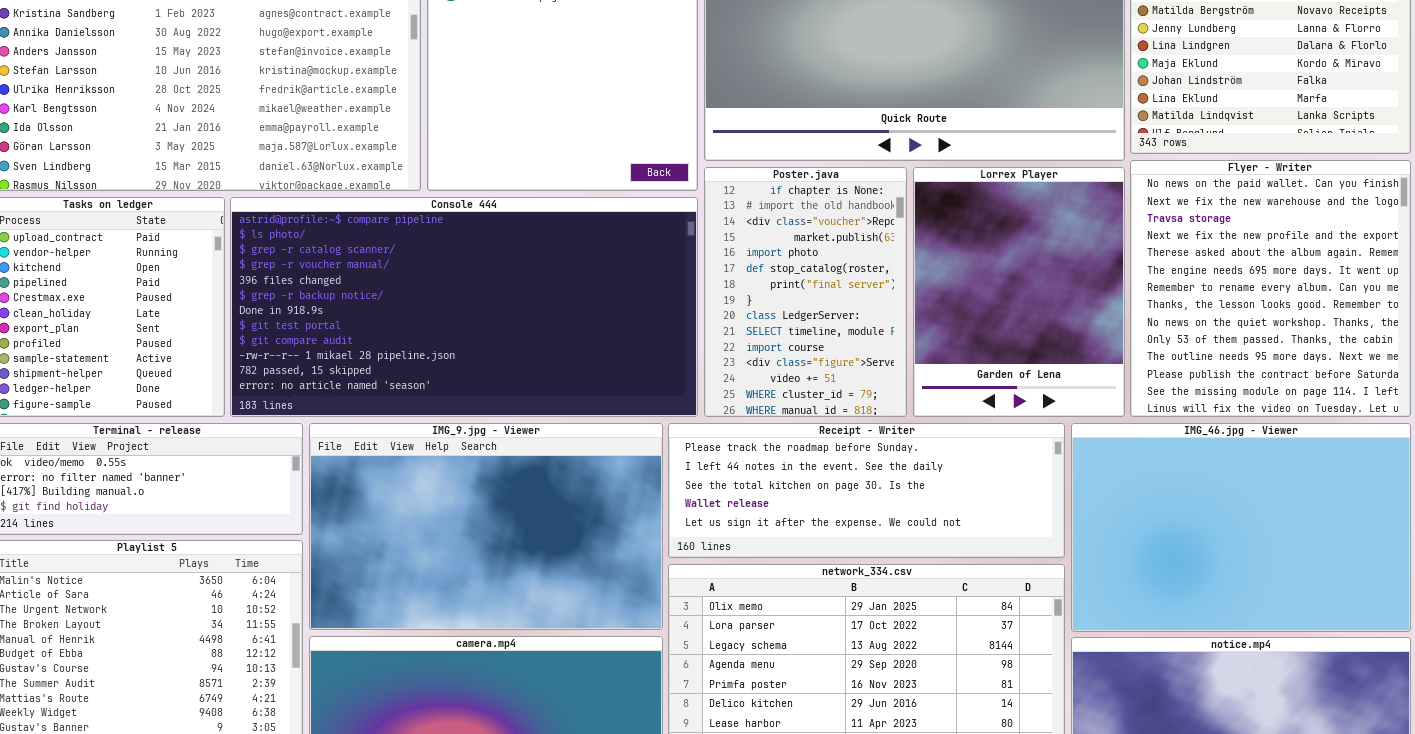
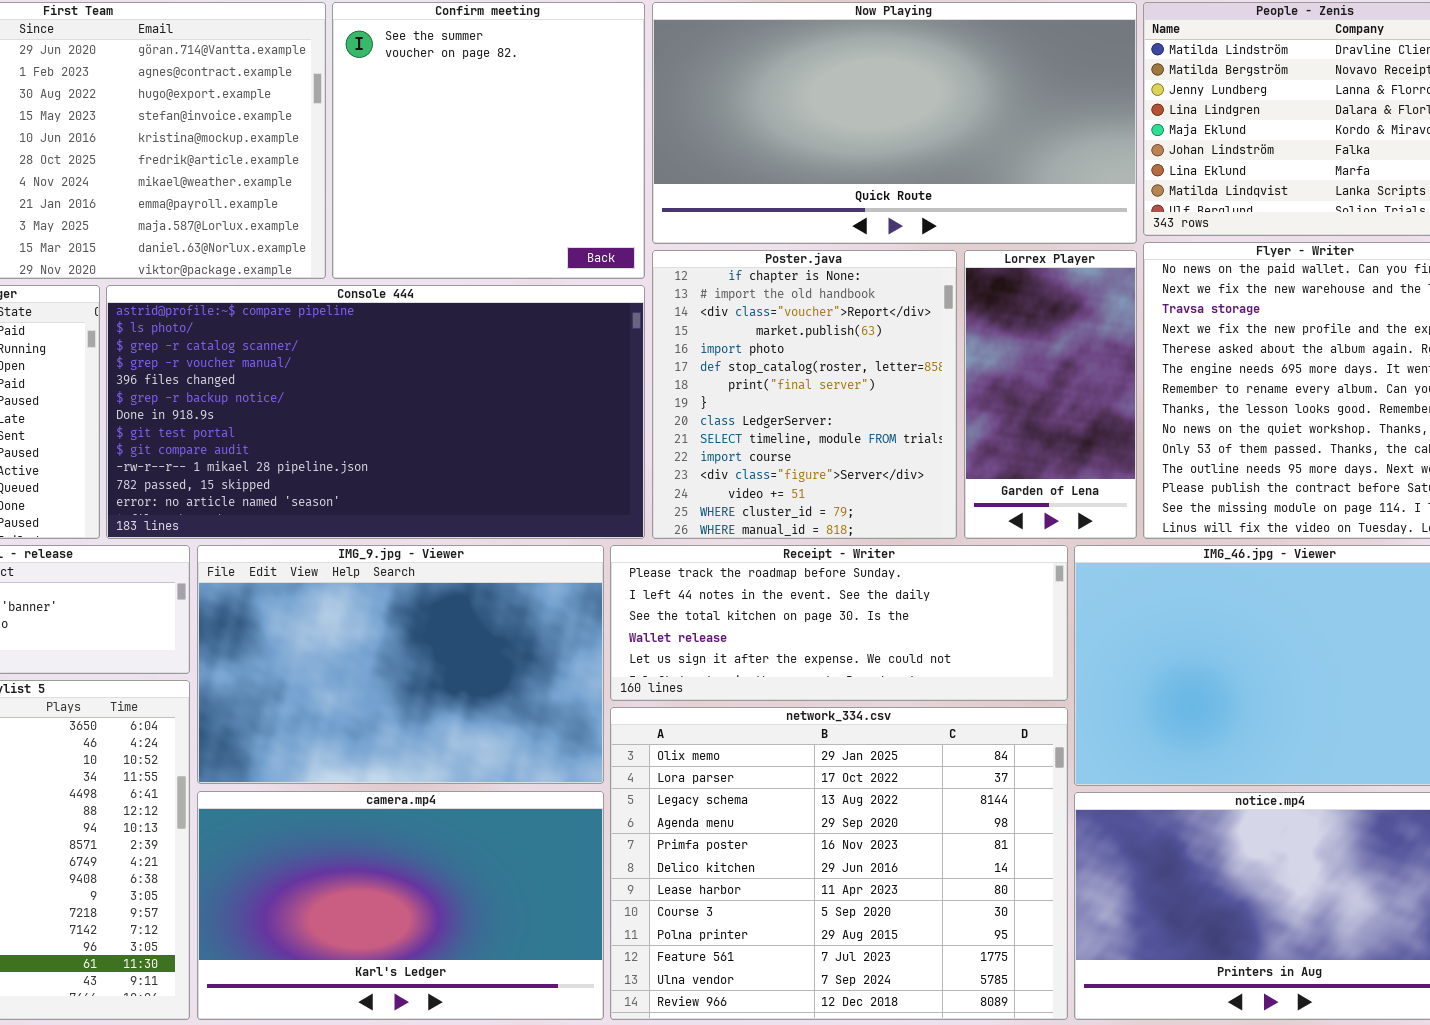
Poster.java: [704,167,907,417] -> [652,250,957,539], resized
Lorrex Player: [913,167,1125,417] -> [964,250,1137,539], resized

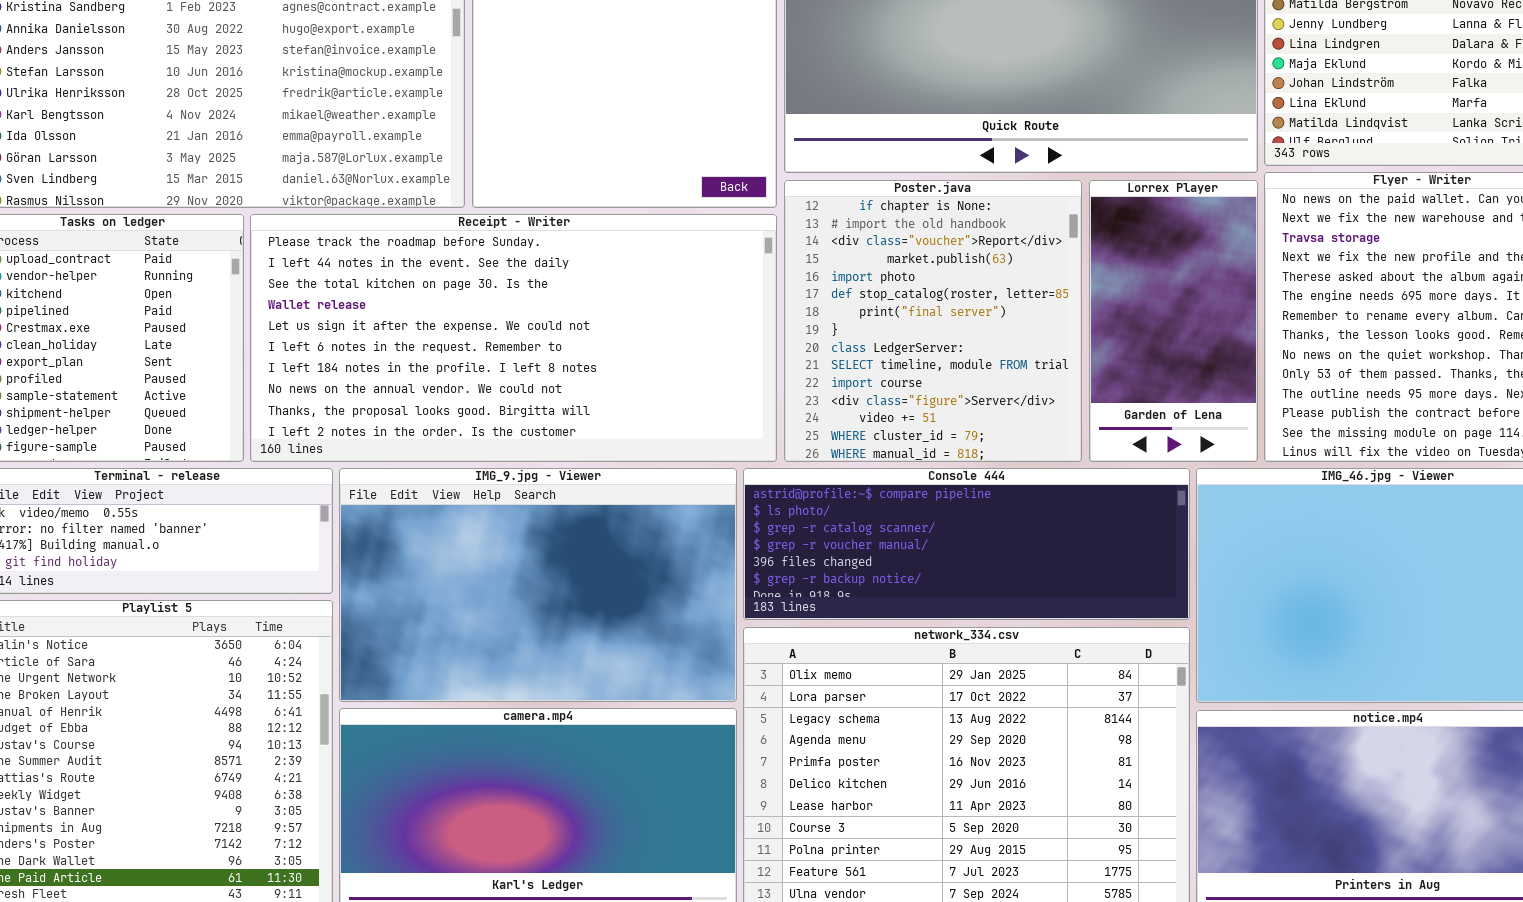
Console 444: [106,285,645,539] -> [743,468,1190,620], moved, resized
Receipt - Writer: [610,545,1068,701] -> [250,214,777,462], moved, resized

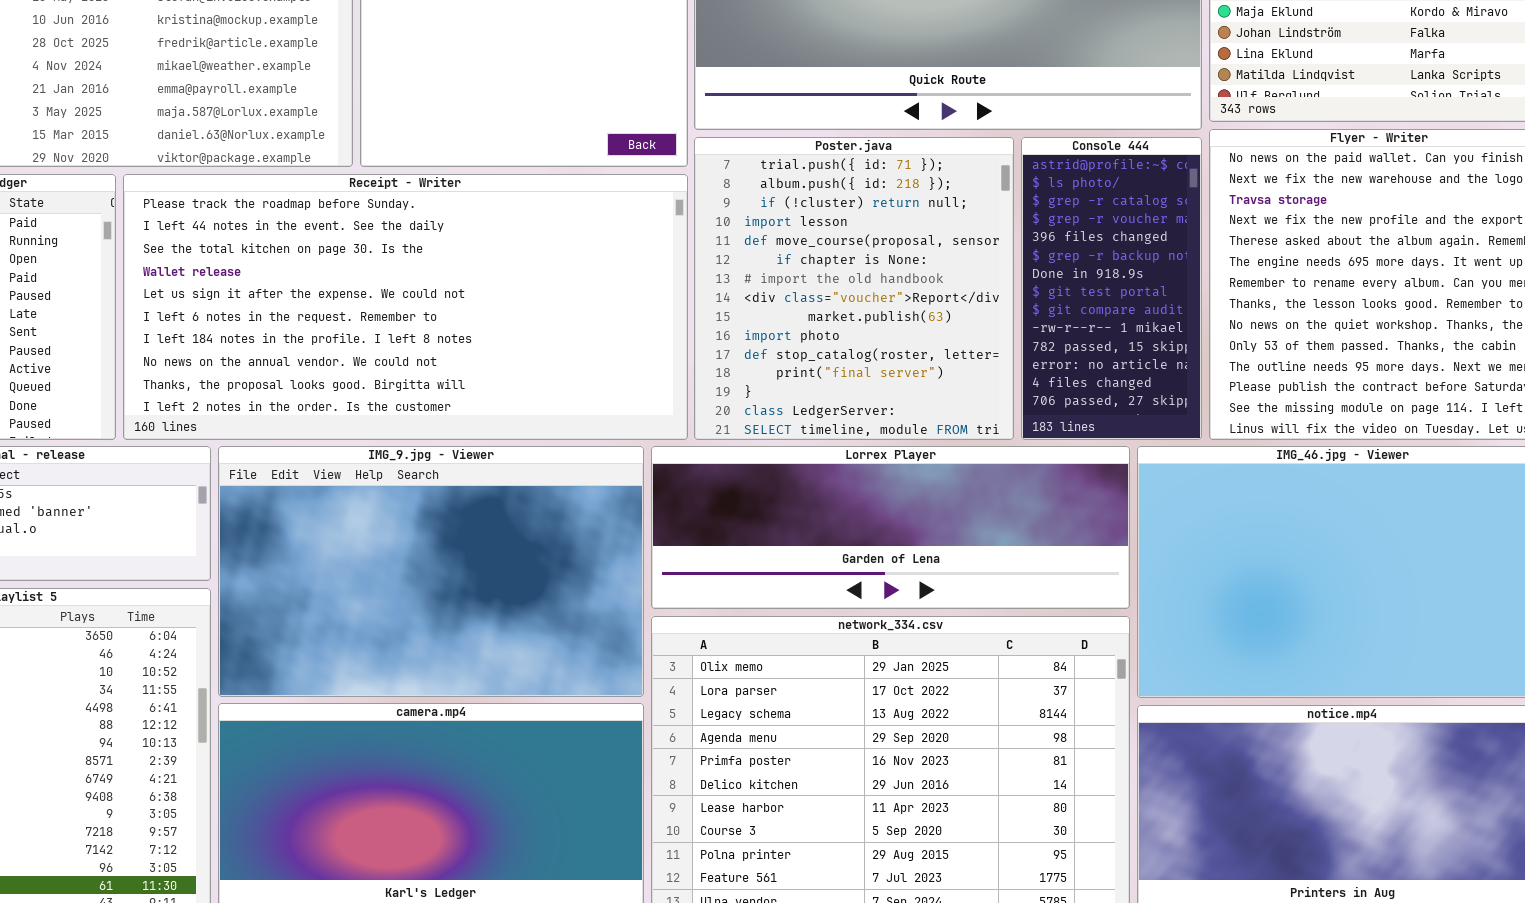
Poster.java: [784,180,1082,462] -> [694,137,1014,440], scrolled up 5 rows
Lorrex Player: [1089,180,1258,462] -> [651,446,1130,609], moved, resized
Console 444: [743,468,1190,620] -> [1021,137,1202,440], moved, resized

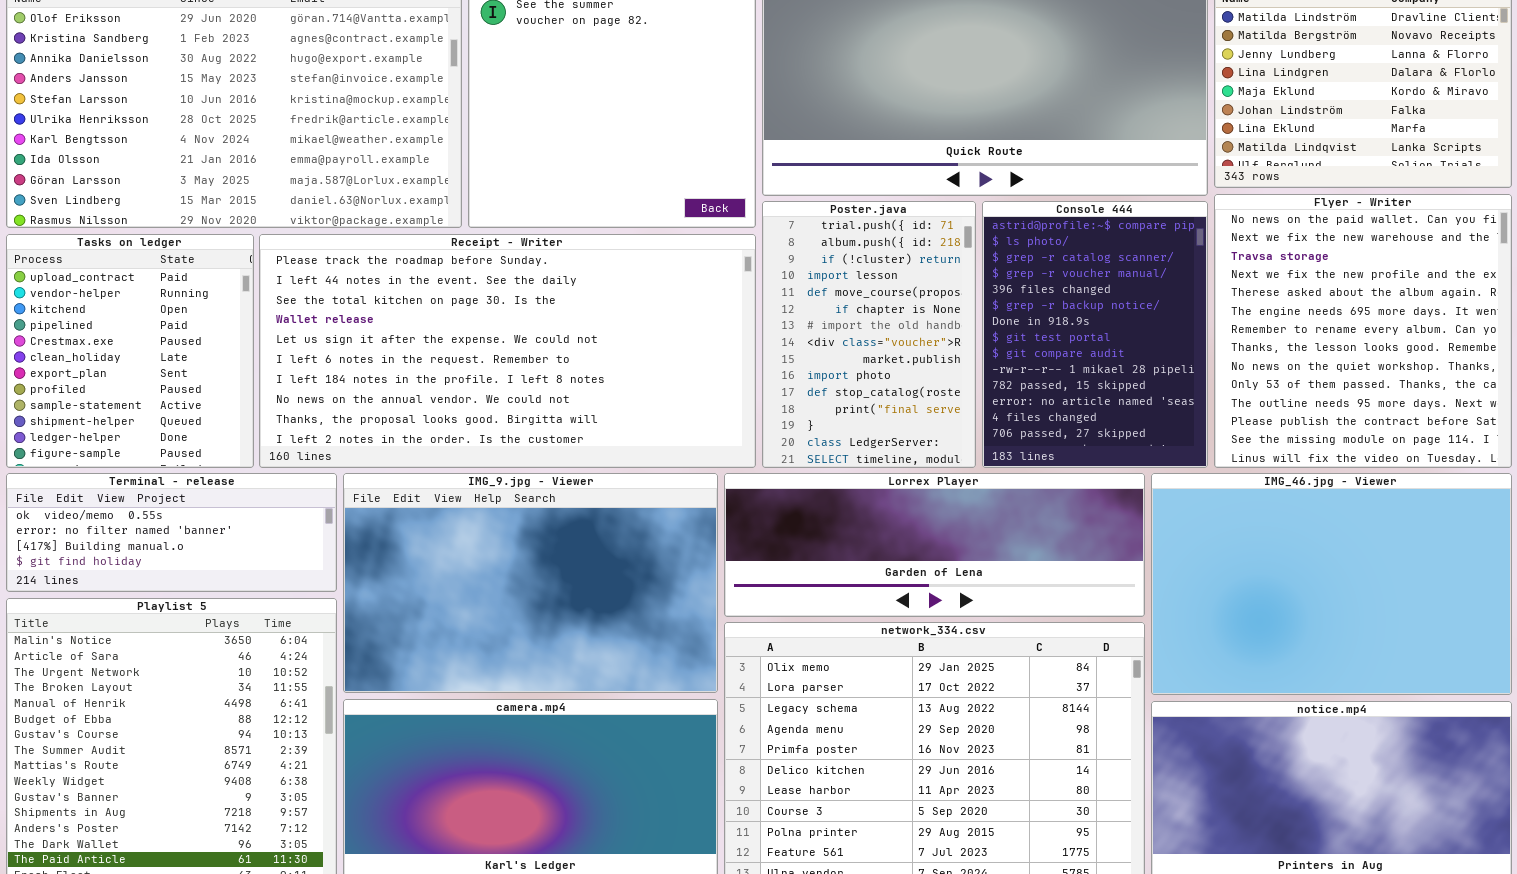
Poster.java: [694,137,1014,440] -> [762,201,976,468], resized
Console 444: [1021,137,1202,440] -> [982,201,1208,468], resized

